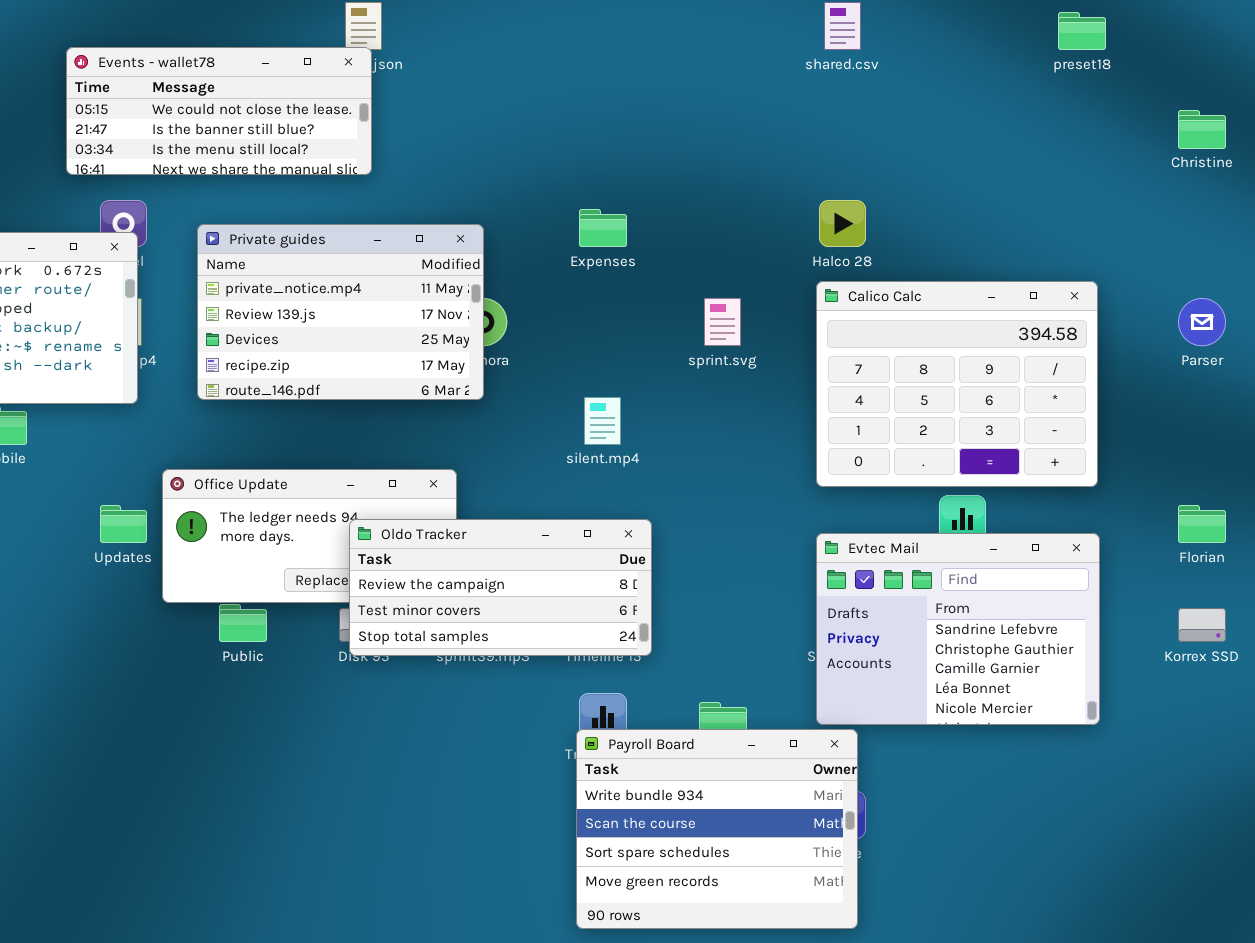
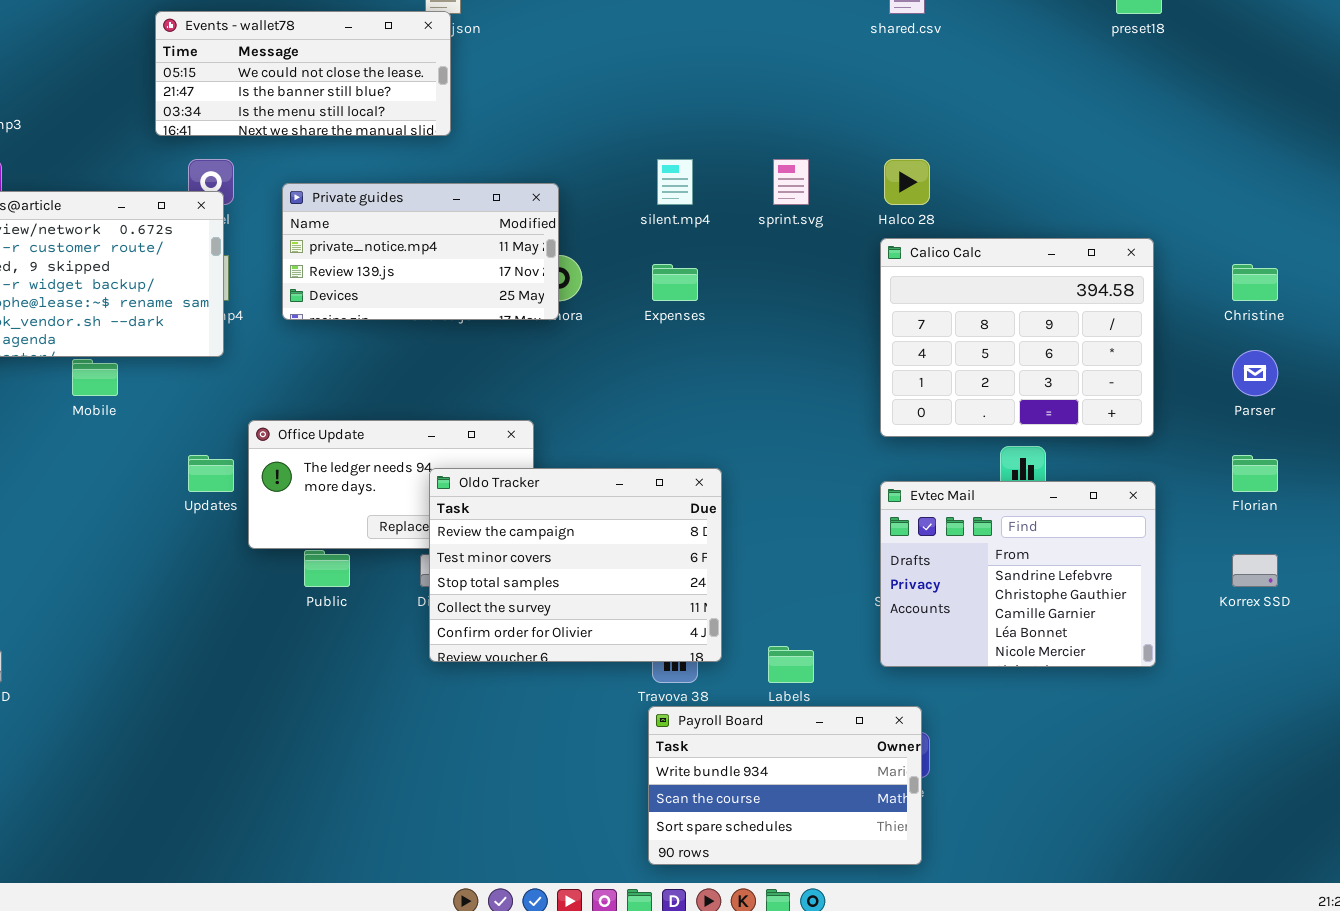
Christine: [1178,110,1226,149] -> [1232,264,1278,301], moved
Expenses: [579,209,627,247] -> [652,264,698,301], moved
Private guides: [197,224,484,400] -> [282,183,559,320], resized
sprint.svg: [704,298,741,346] -> [773,159,809,205], moved
Parser: [1178,298,1226,346] -> [1232,350,1278,396], moved
silent.mp4: [584,397,621,445] -> [657,159,693,205], moved
Oldo Tracker: [349,519,652,656] -> [429,468,722,662], resized
Payroll Board: [576,729,858,929] -> [648,706,922,865], resized

